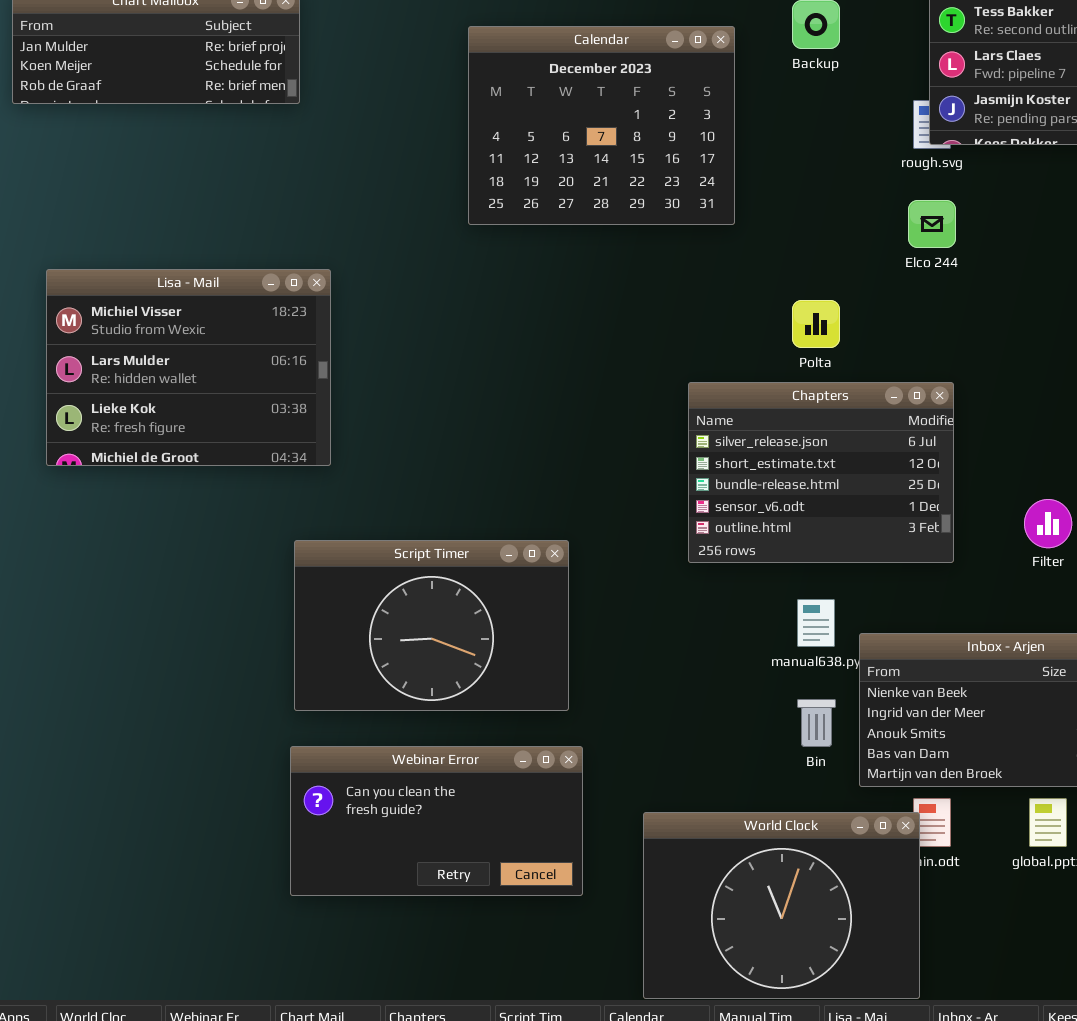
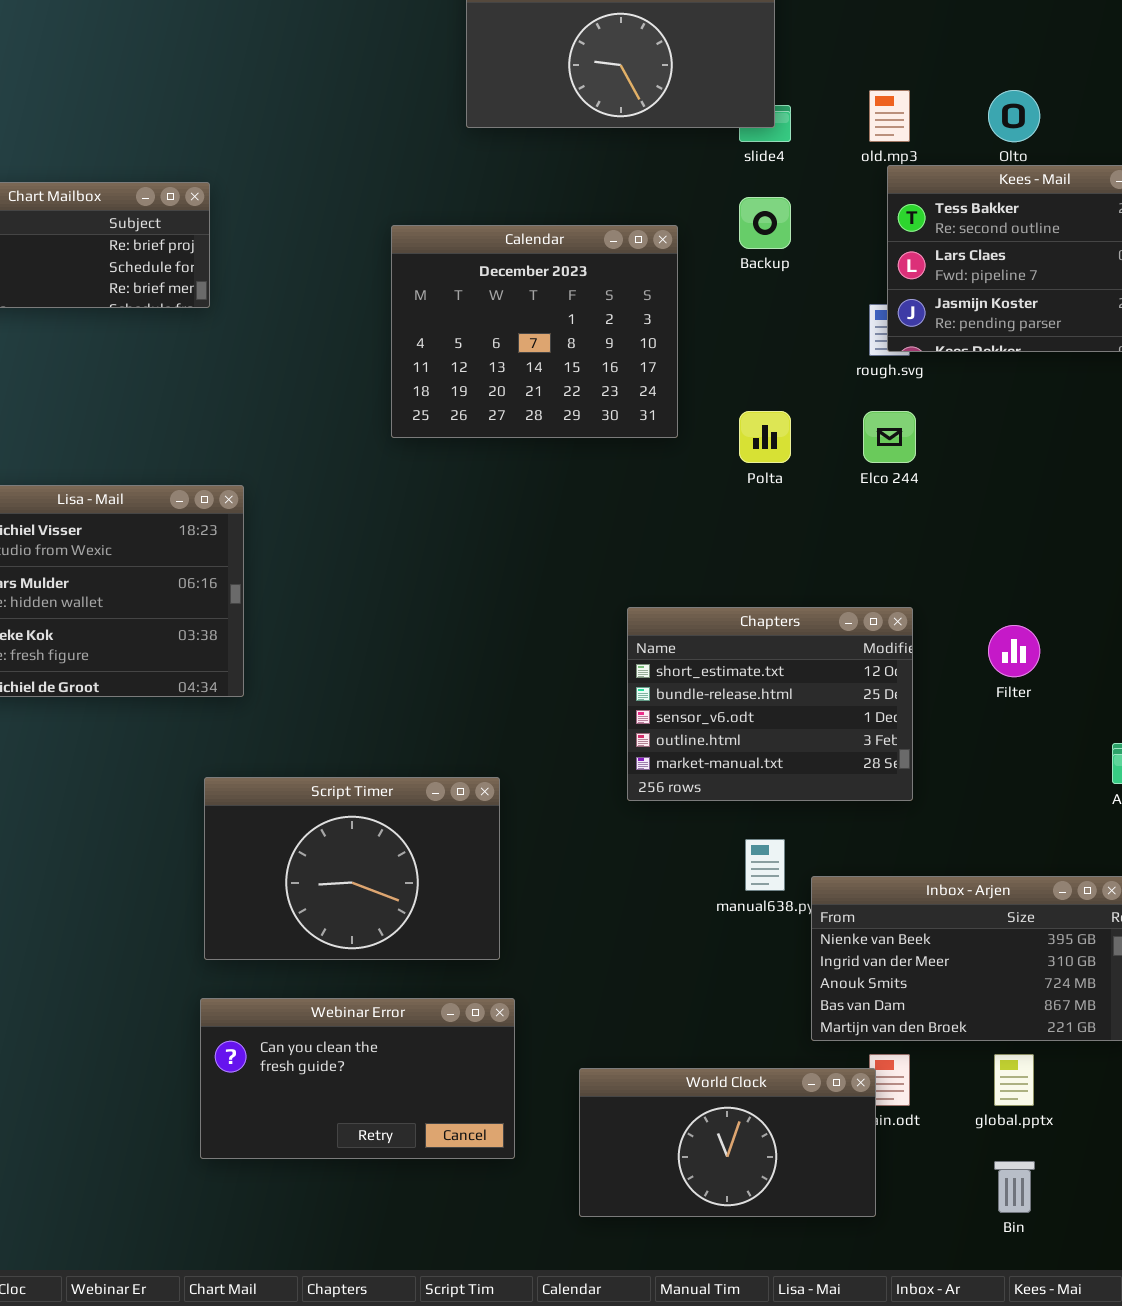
Polta: [792,300,840,348] -> [739,411,791,463], moved
Chapters: [688,382,954,563] -> [627,607,913,801], scrolled down 1 row
Filter: [1024,499,1072,548] -> [988,625,1040,677], moved
Bin: [797,699,836,747] -> [994,1161,1035,1213], moved
World Clock: [643,812,920,999] -> [579,1068,876,1217], resized

